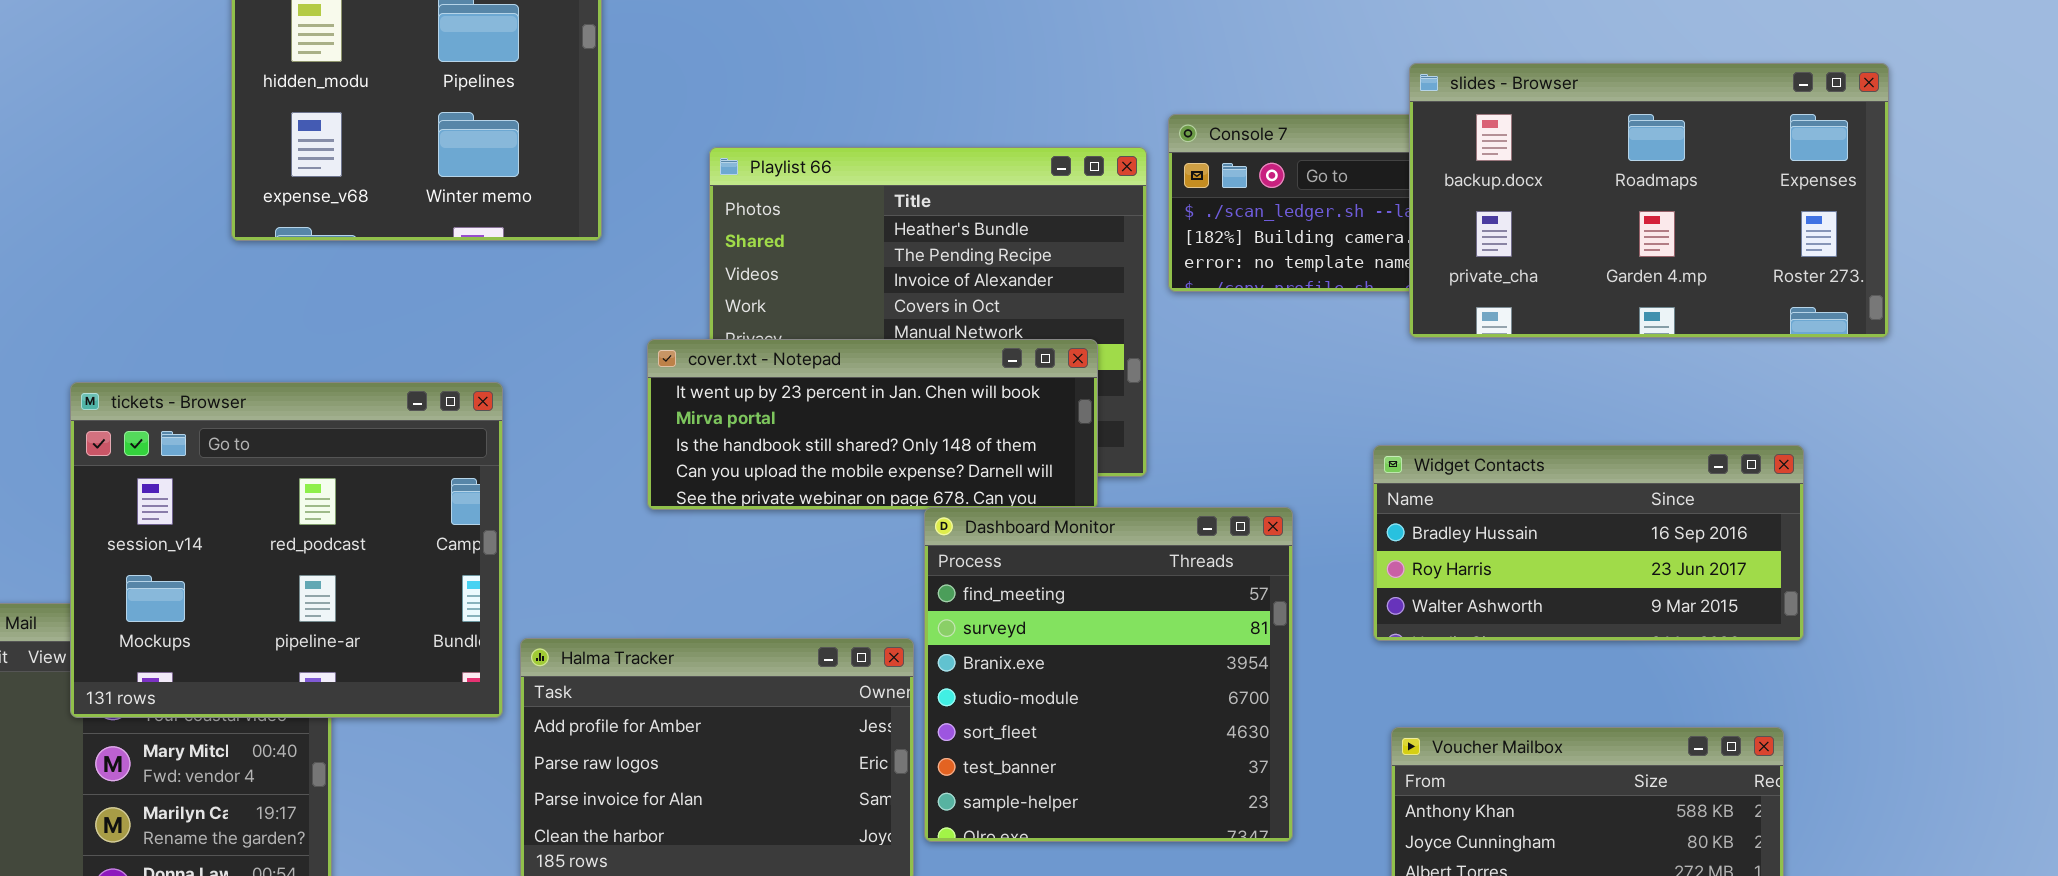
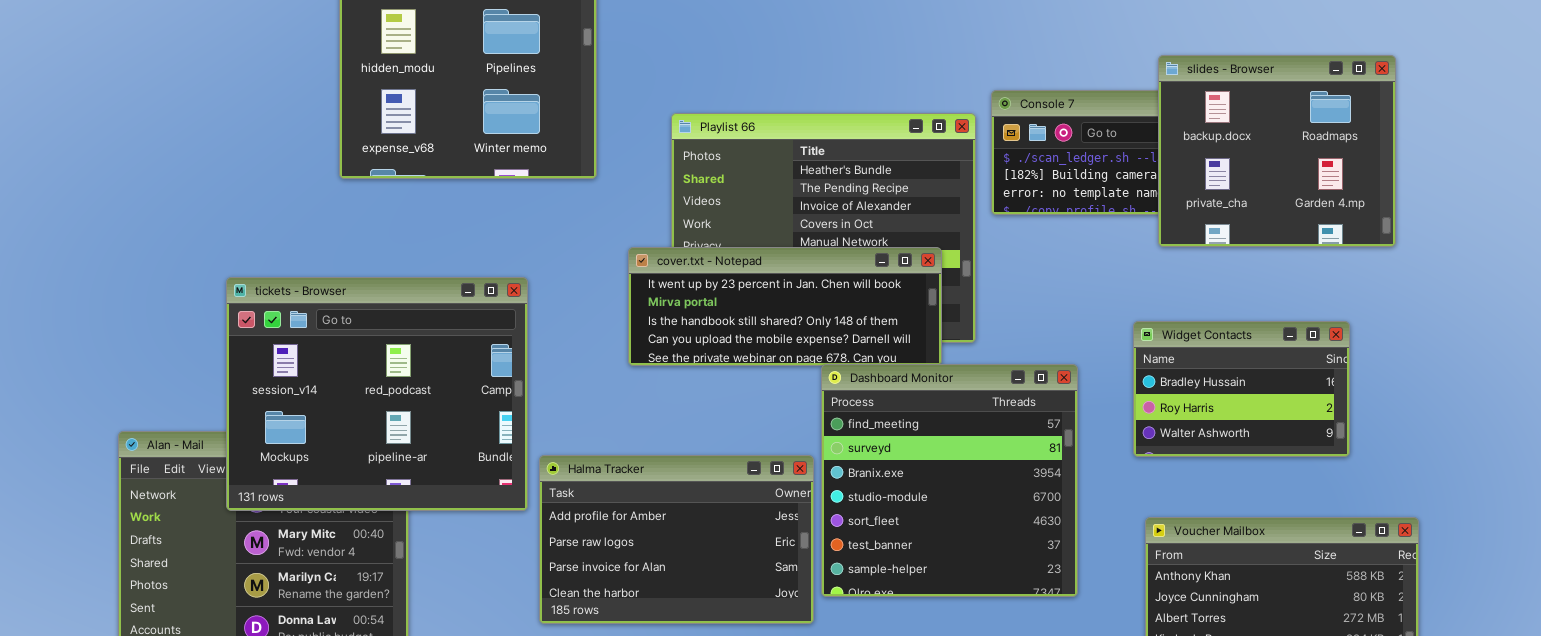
slides - Browser: [1409,63,1889,338] -> [1158,55,1396,247], resized
Widget Contacts: [1373,445,1804,641] -> [1133,321,1350,457], resized

